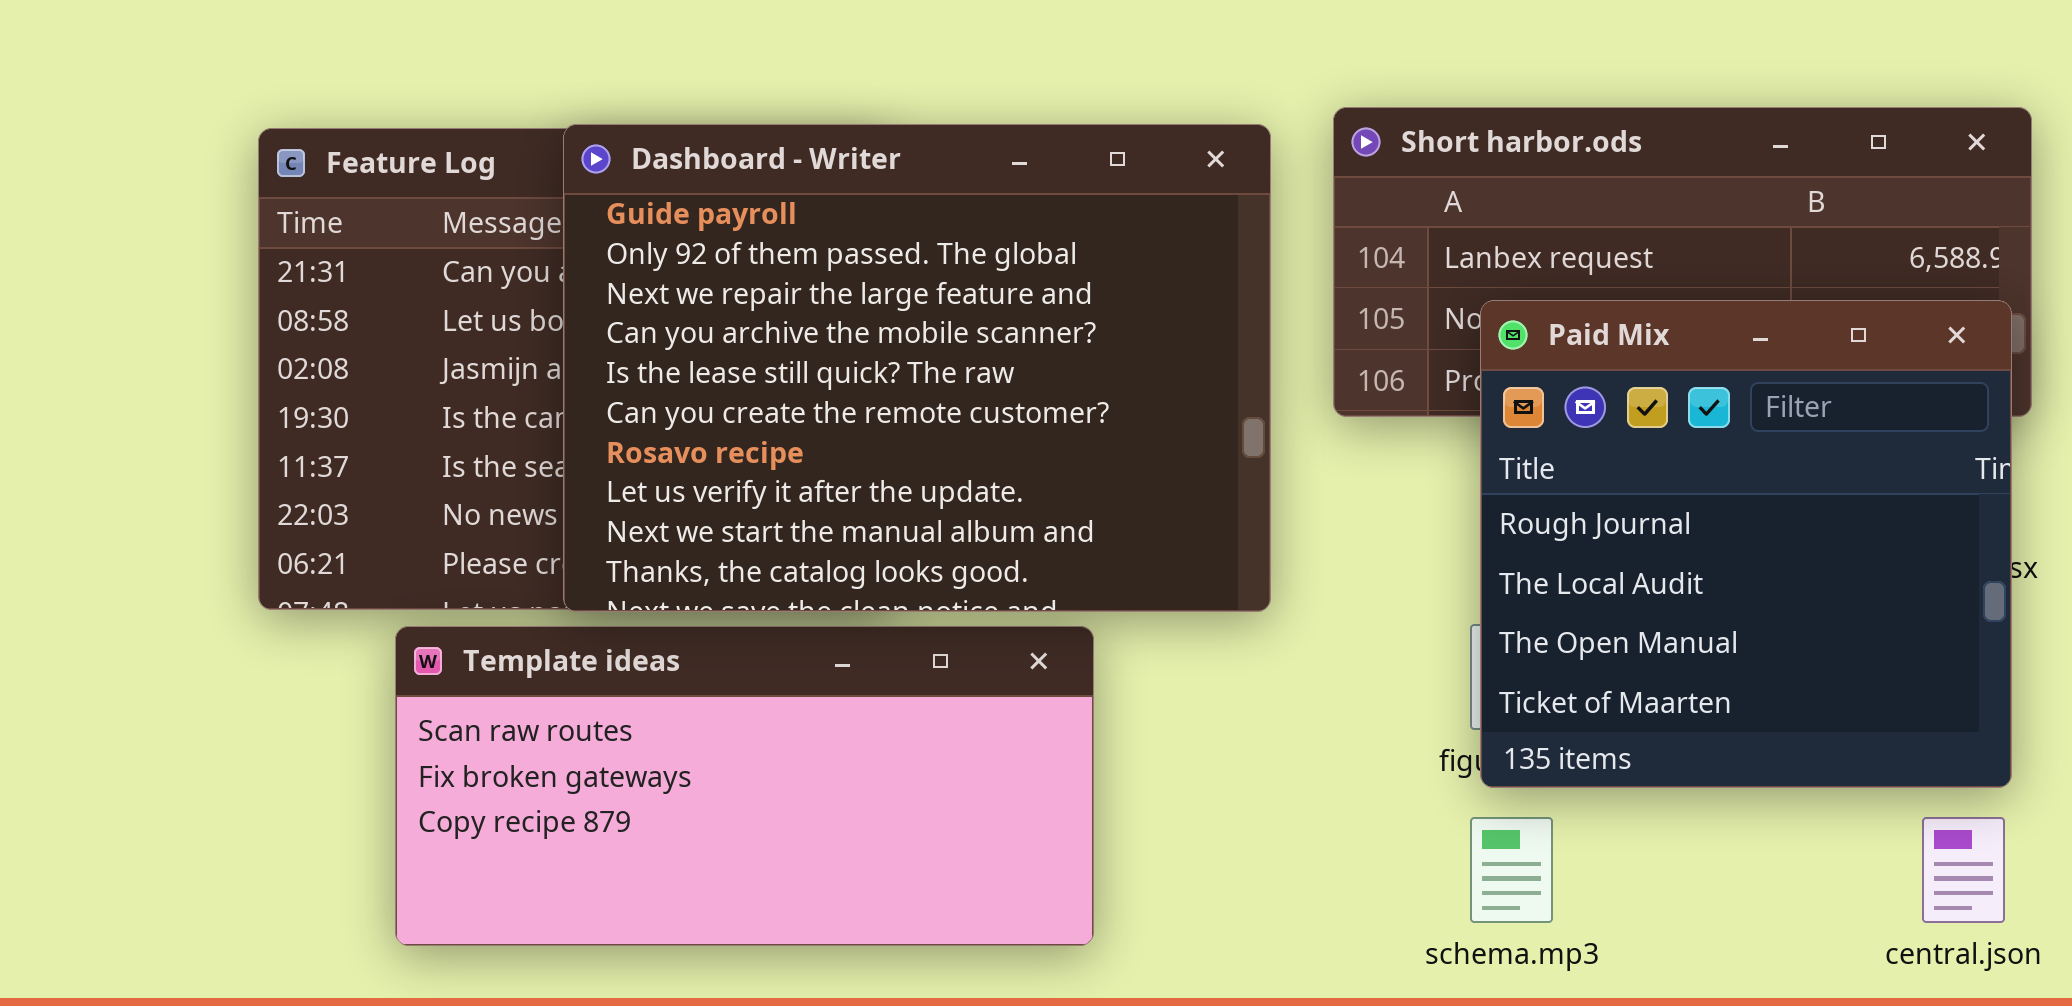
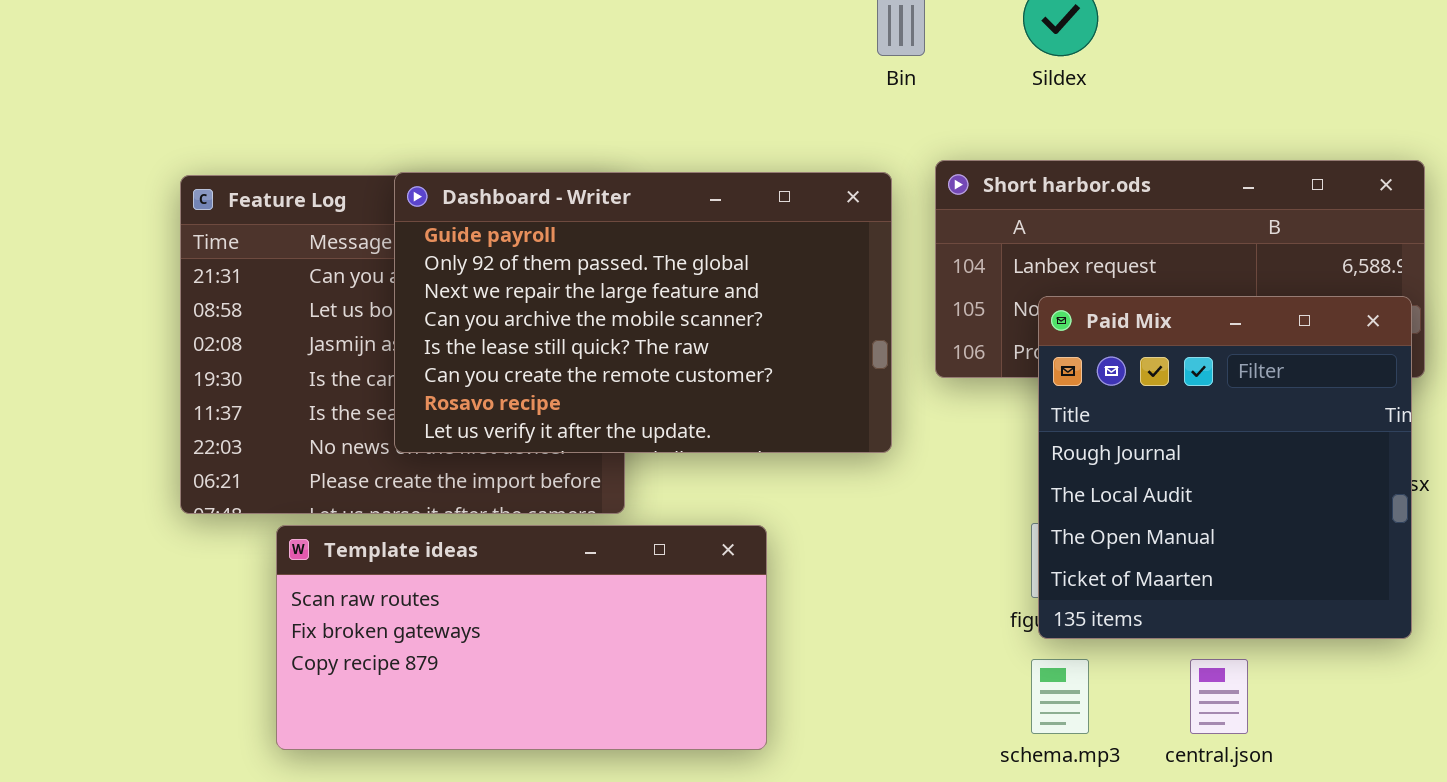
Dashboard - Writer: [563,124,1271,612] -> [394,172,892,453], resized
central.json: [1922,817,2005,923] -> [1190,659,1248,734], moved

